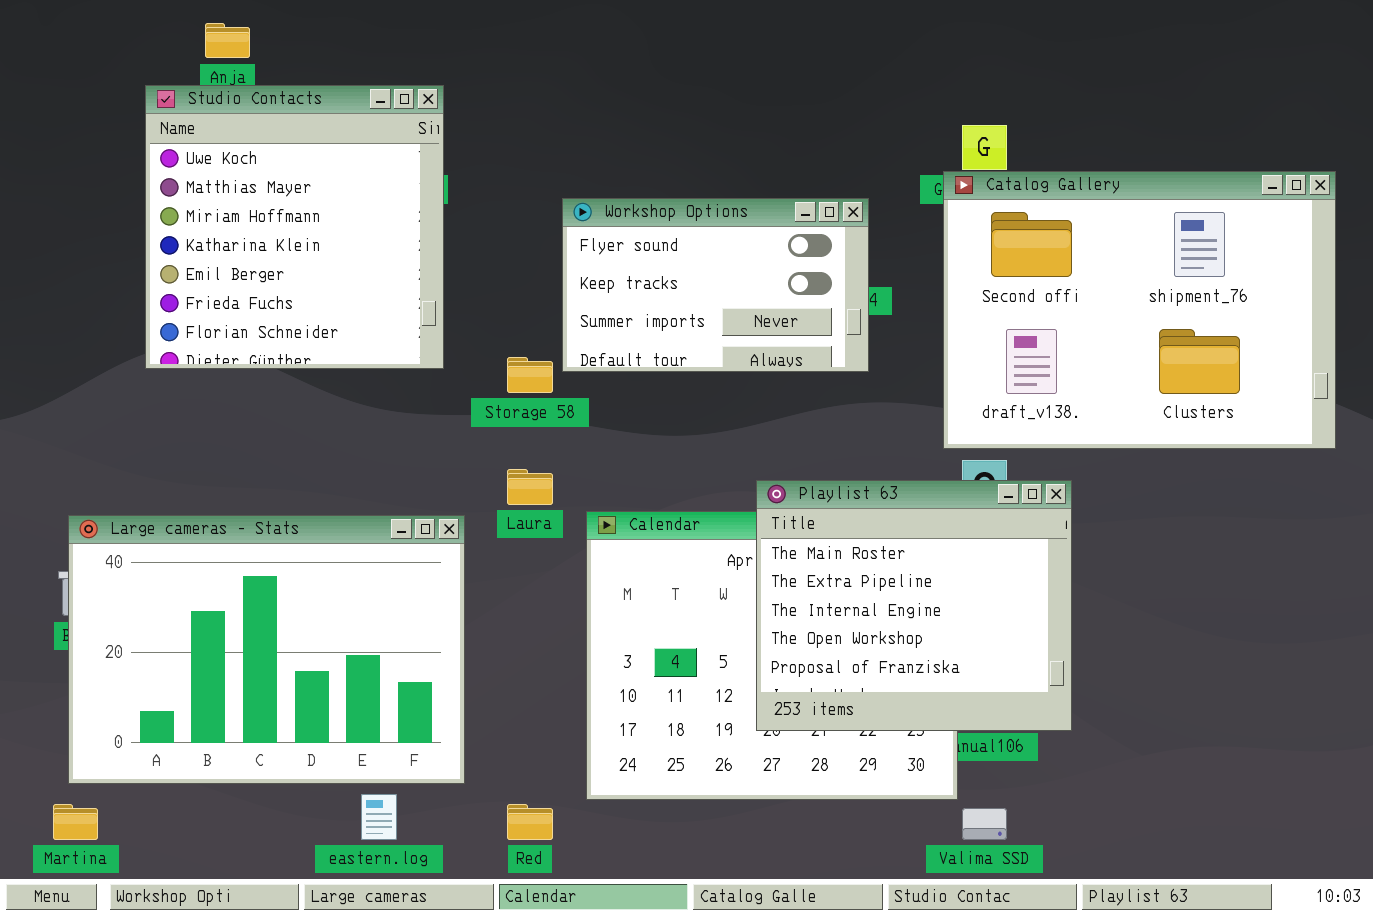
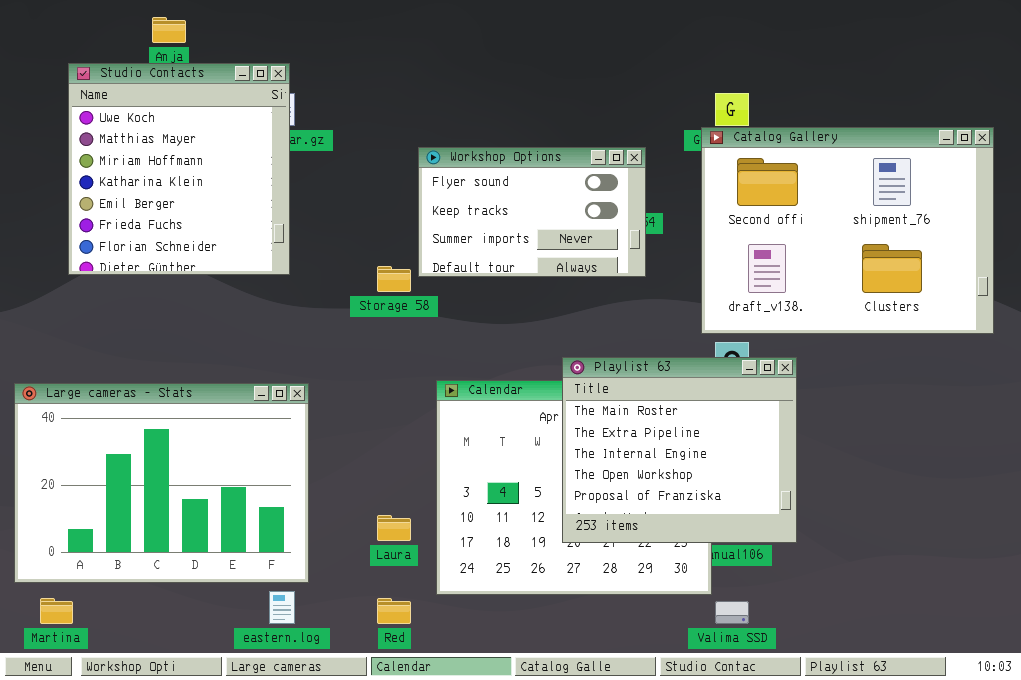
Studio Contacts: [145,85,444,369] -> [68,63,290,275], moved
Laura: [507,469,553,505] -> [377,515,411,541], moved
Large cameras - Stats: [68,515,465,784] -> [14,383,309,583], moved

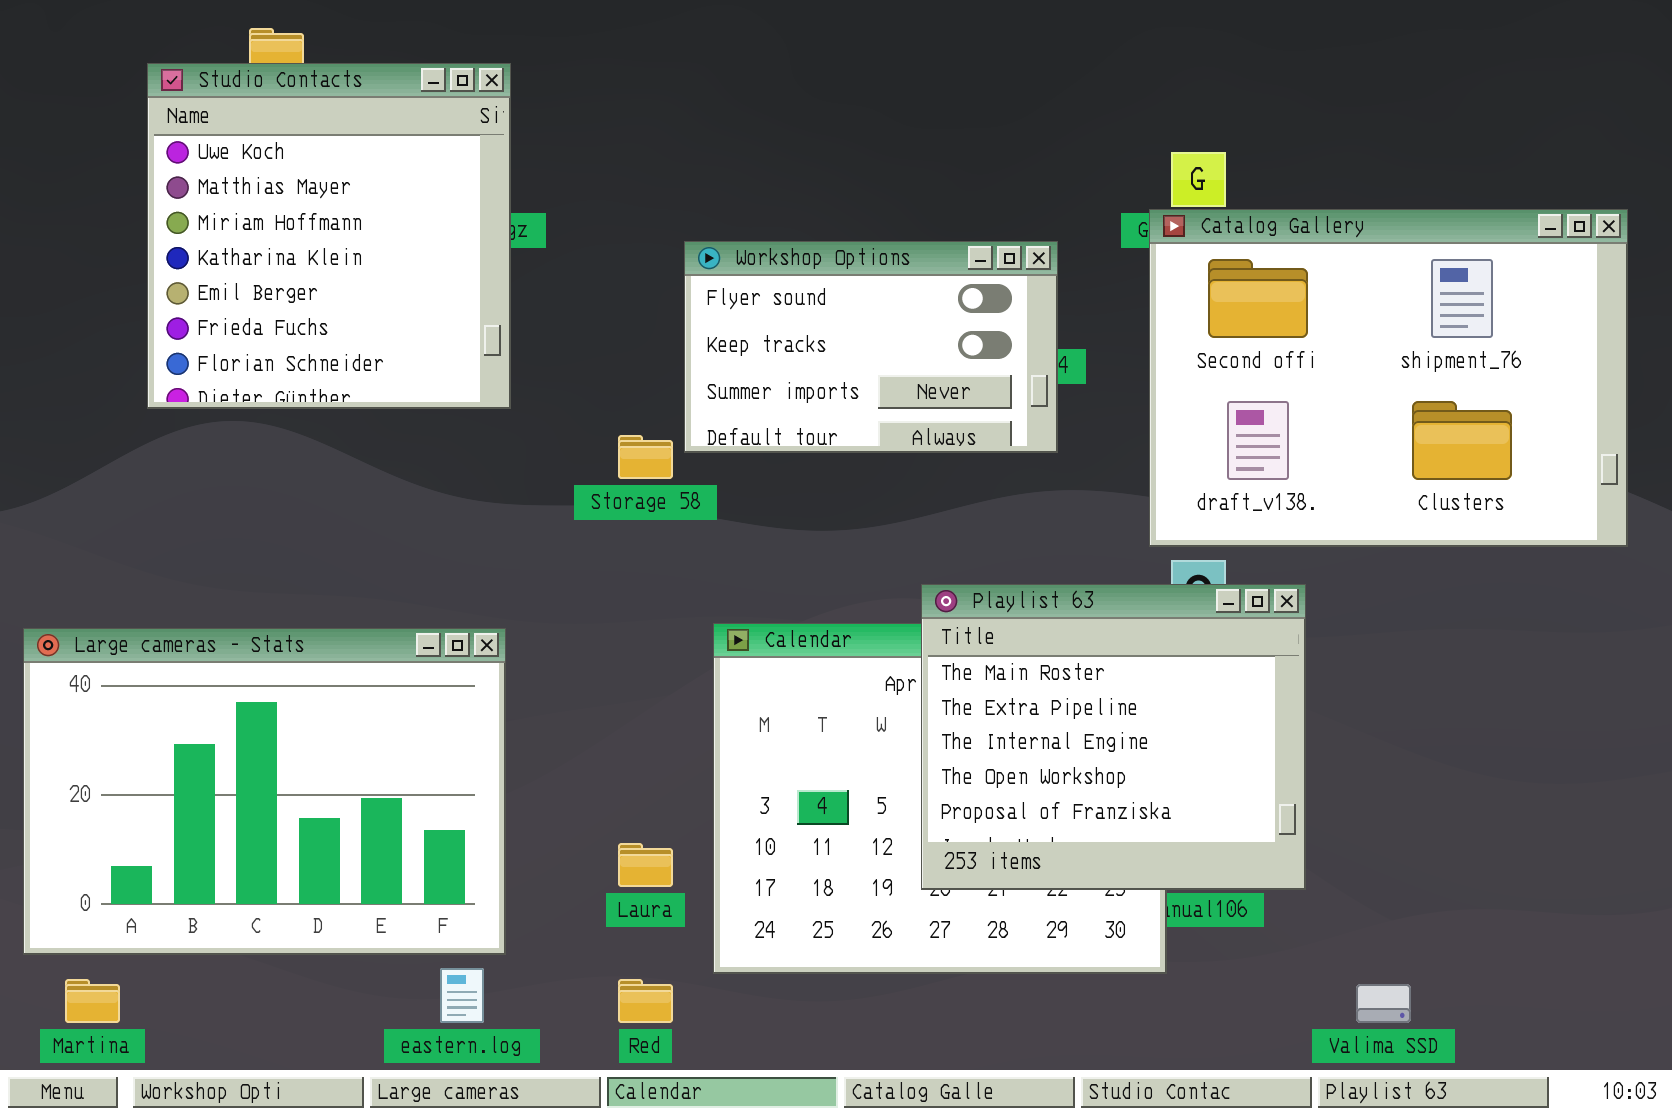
Studio Contacts: [68,63,290,275] -> [147,63,511,409], moved
Valima SSD: [715,601,749,624] -> [1356,984,1411,1023], moved

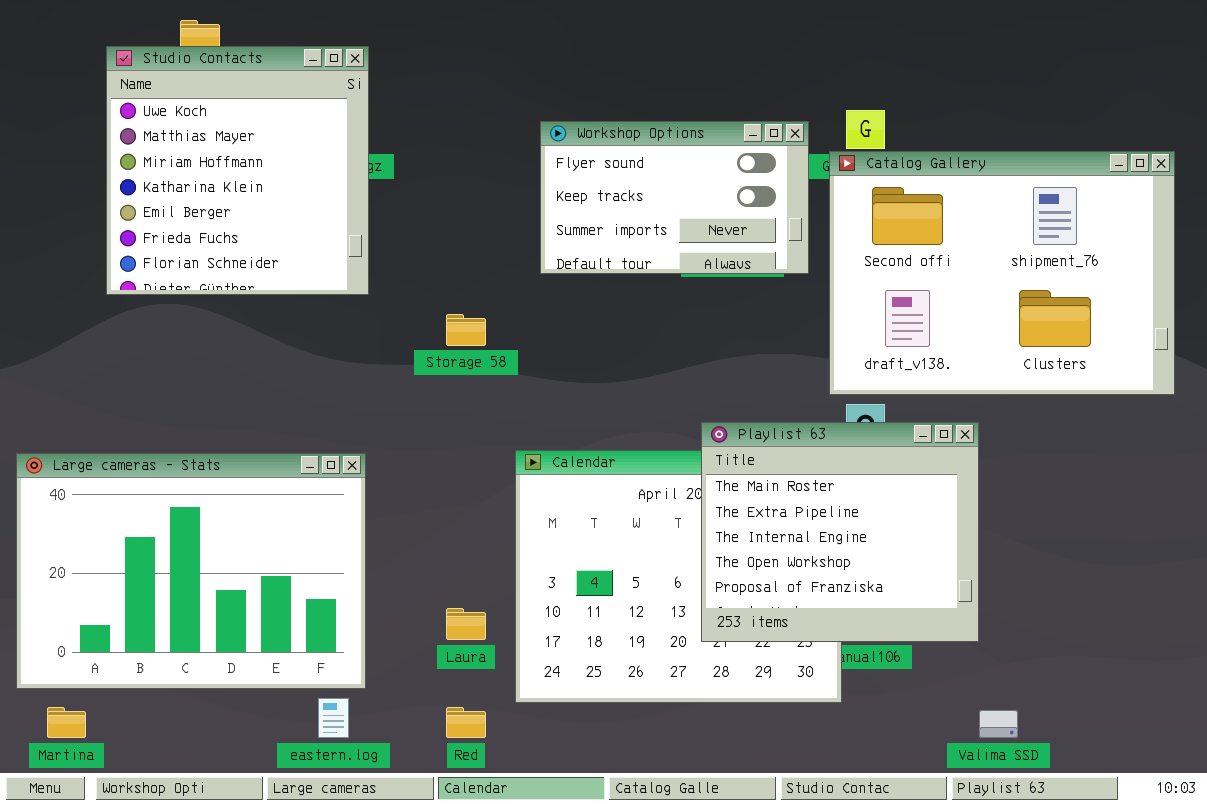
Workshop Options: [684,241,1058,453] -> [540,121,809,274], moved
Playlist 63: [921,584,1306,890] -> [701,422,979,642], moved

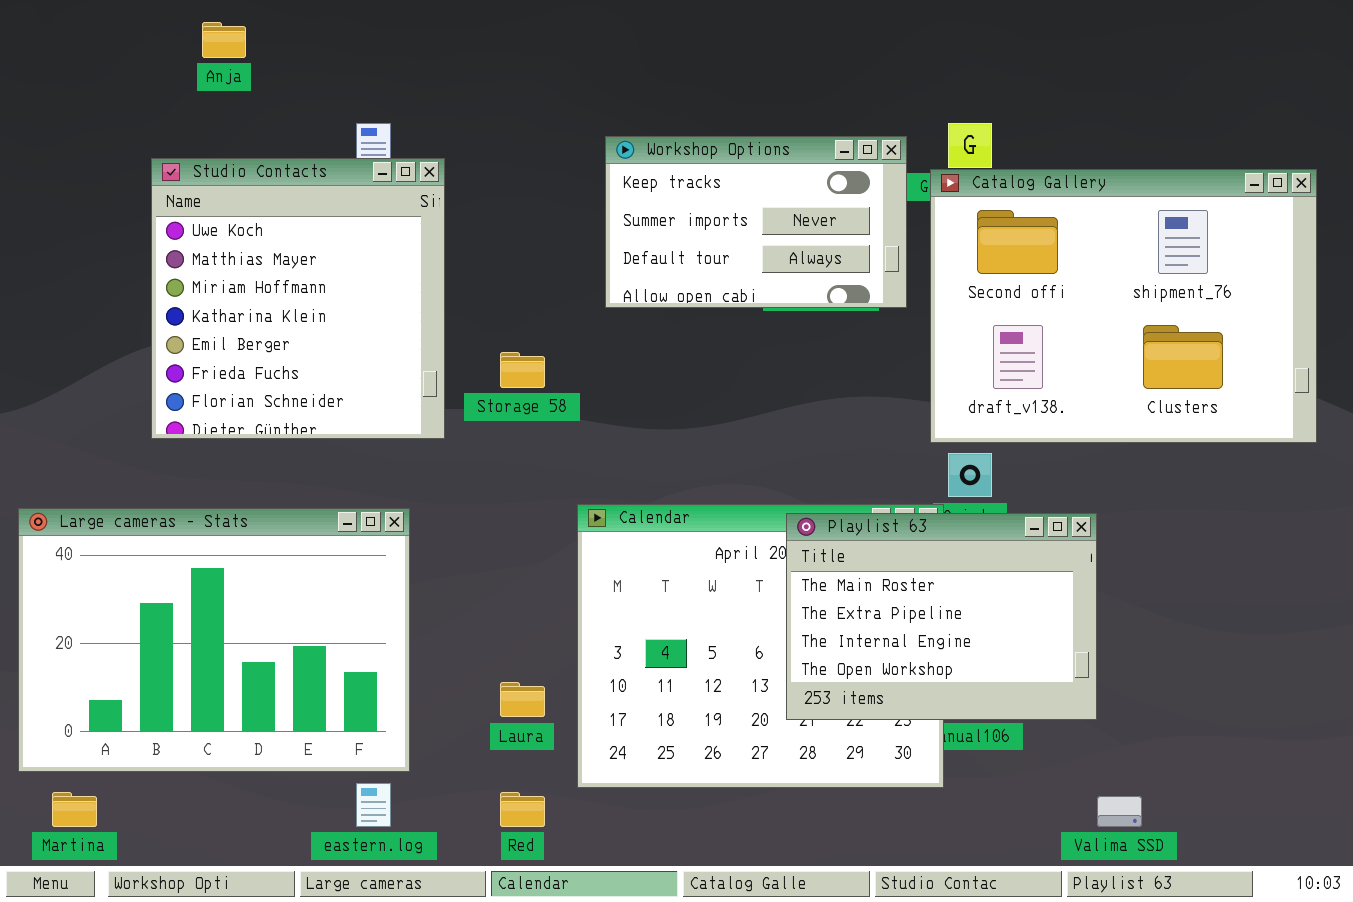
Studio Contacts: [106,46,369,295] -> [151,158,445,439], moved
Workshop Options: [540,121,809,274] -> [605,136,907,308], scrolled down 1 row
Playlist 63: [701,422,979,642] -> [786,513,1097,720], resized

